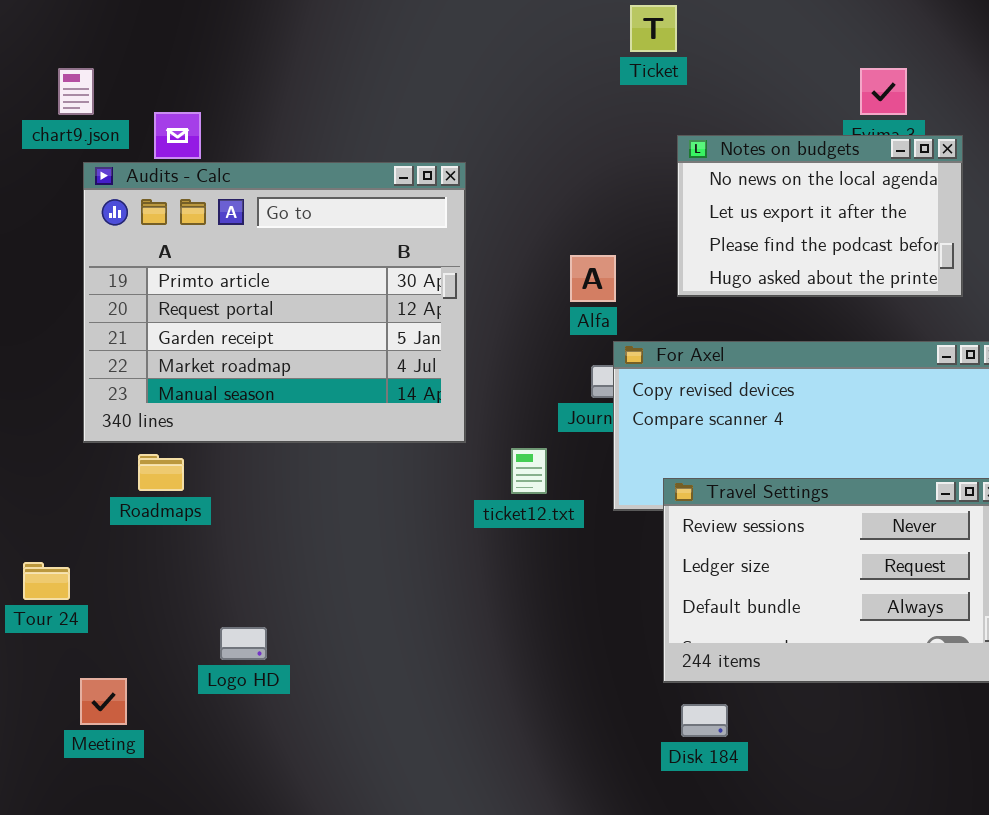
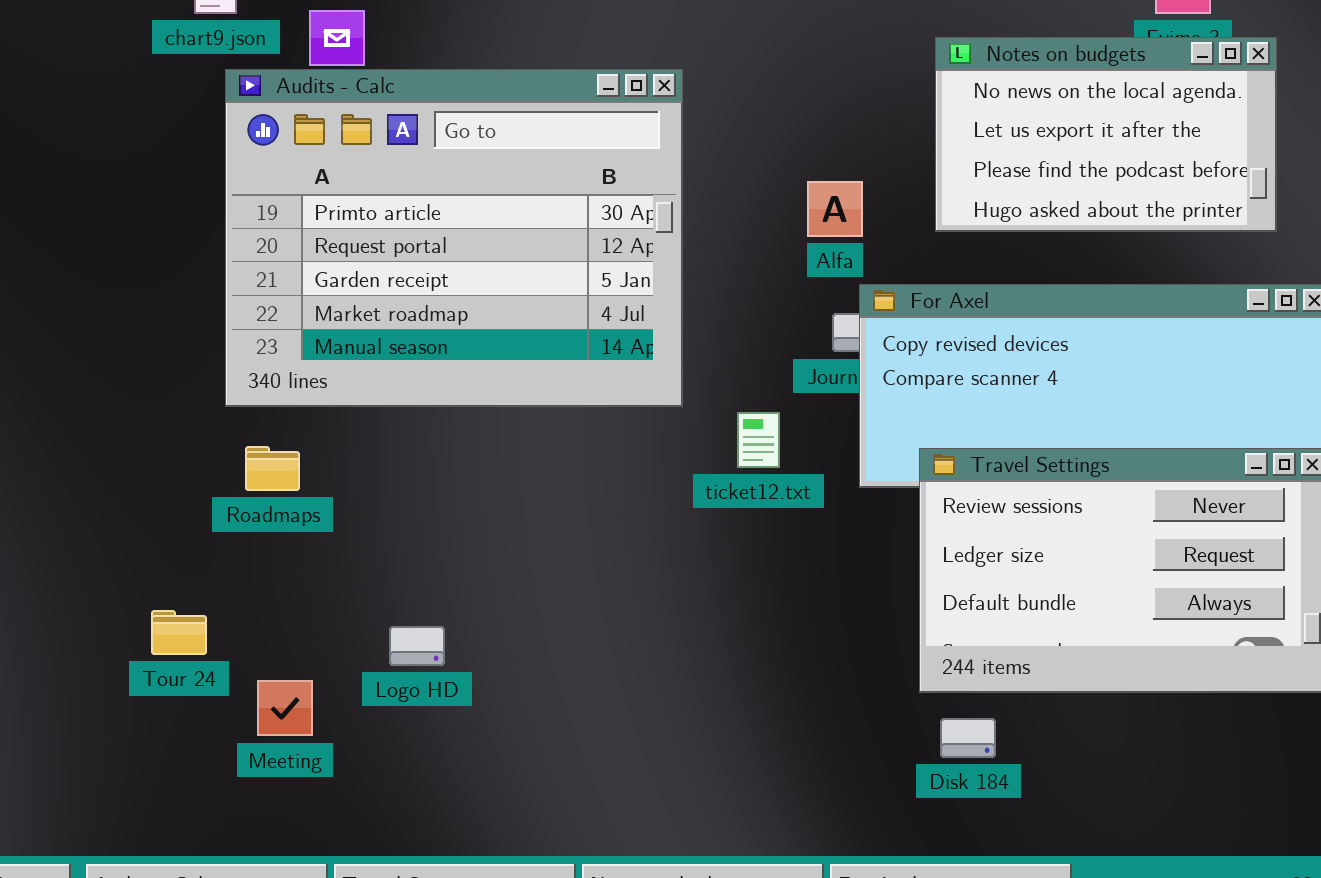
Roadmaps: [138,454,184,491] -> [245,446,300,491], moved
Tour 24: [23,562,70,600] -> [151,610,207,655], moved
Meeting: [80,678,127,725] -> [257,680,313,736], moved

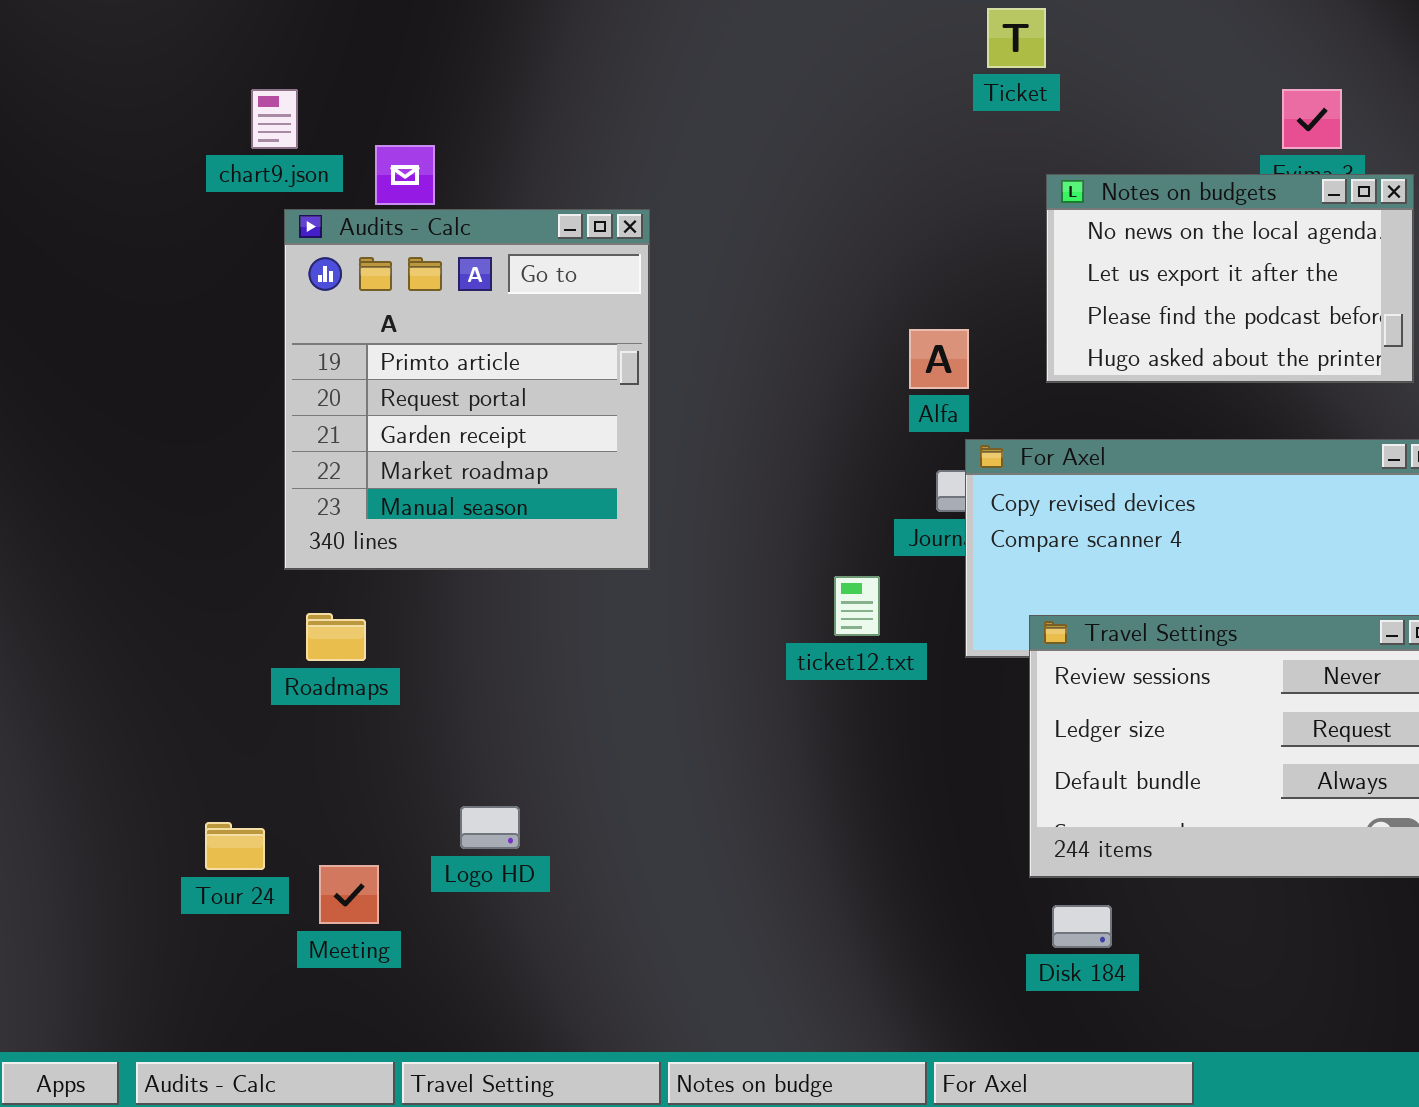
Audits - Calc: [225,69,683,407] -> [284,209,650,570], resized
Tour 24: [151,610,207,655] -> [205,822,265,870], moved

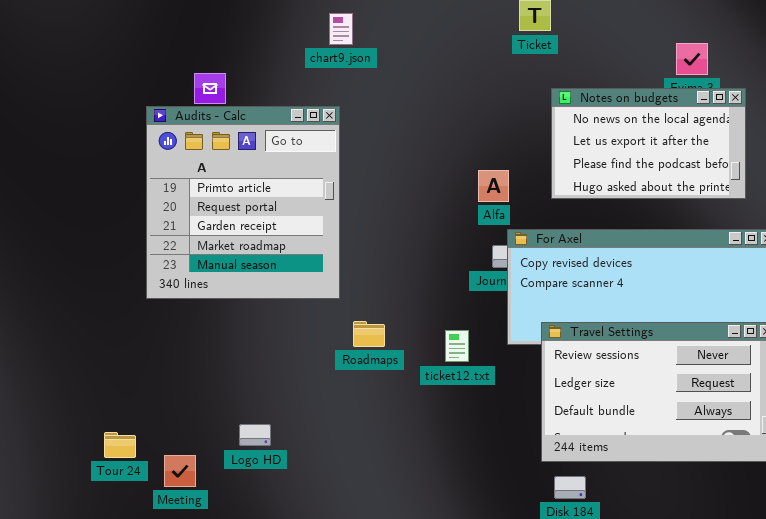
chart9.json: [251,89,298,149] -> [329,13,353,45], moved
ticket12.txt: [834,576,880,636] -> [445,330,469,362], moved
Roadmaps: [306,613,366,661] -> [353,321,385,347], moved

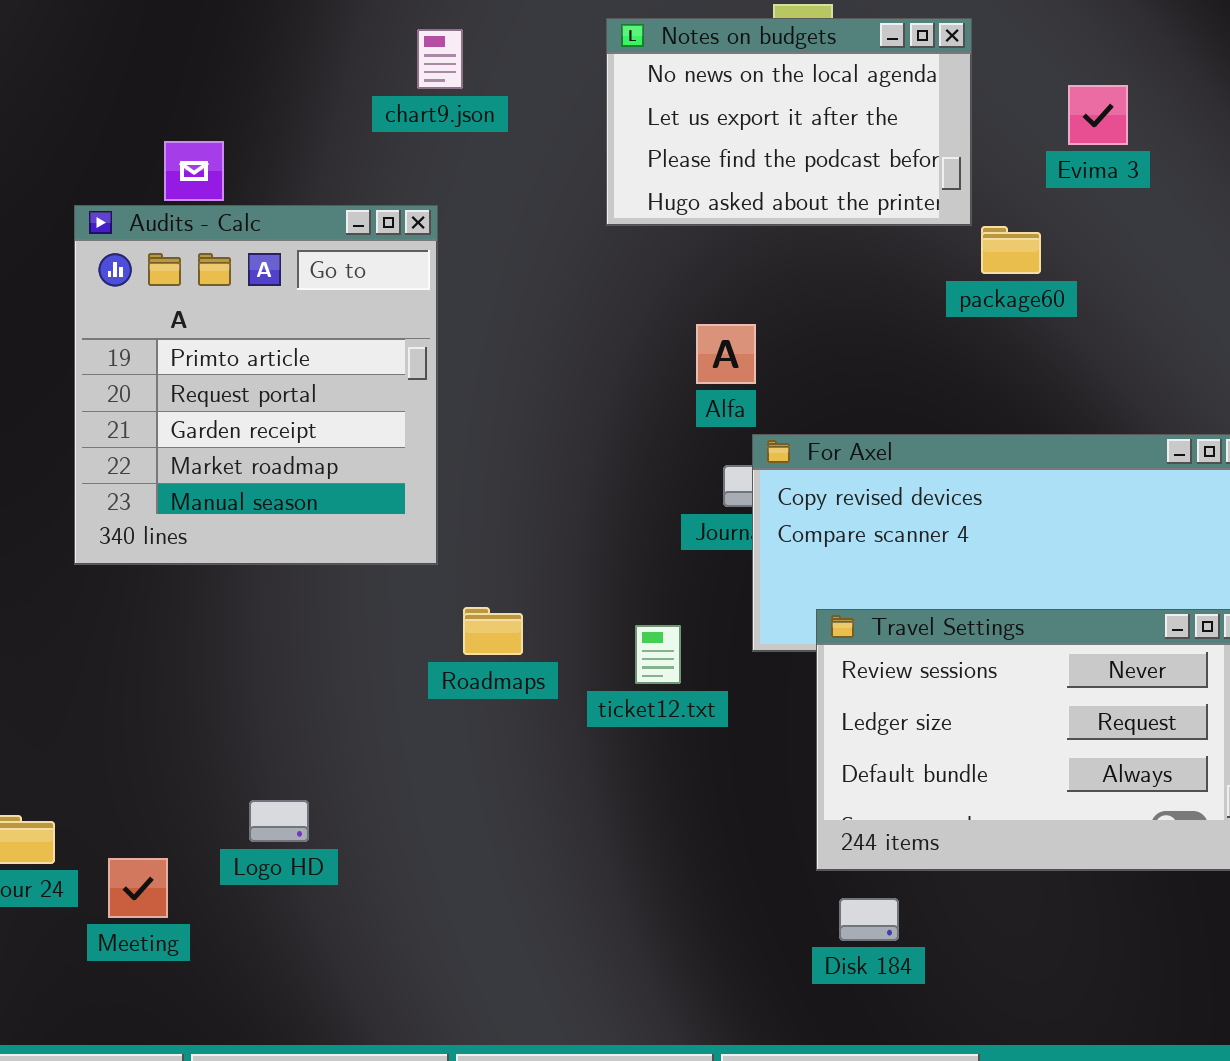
Notes on budgets: [551,88,746,199] -> [606,18,972,226], moved

